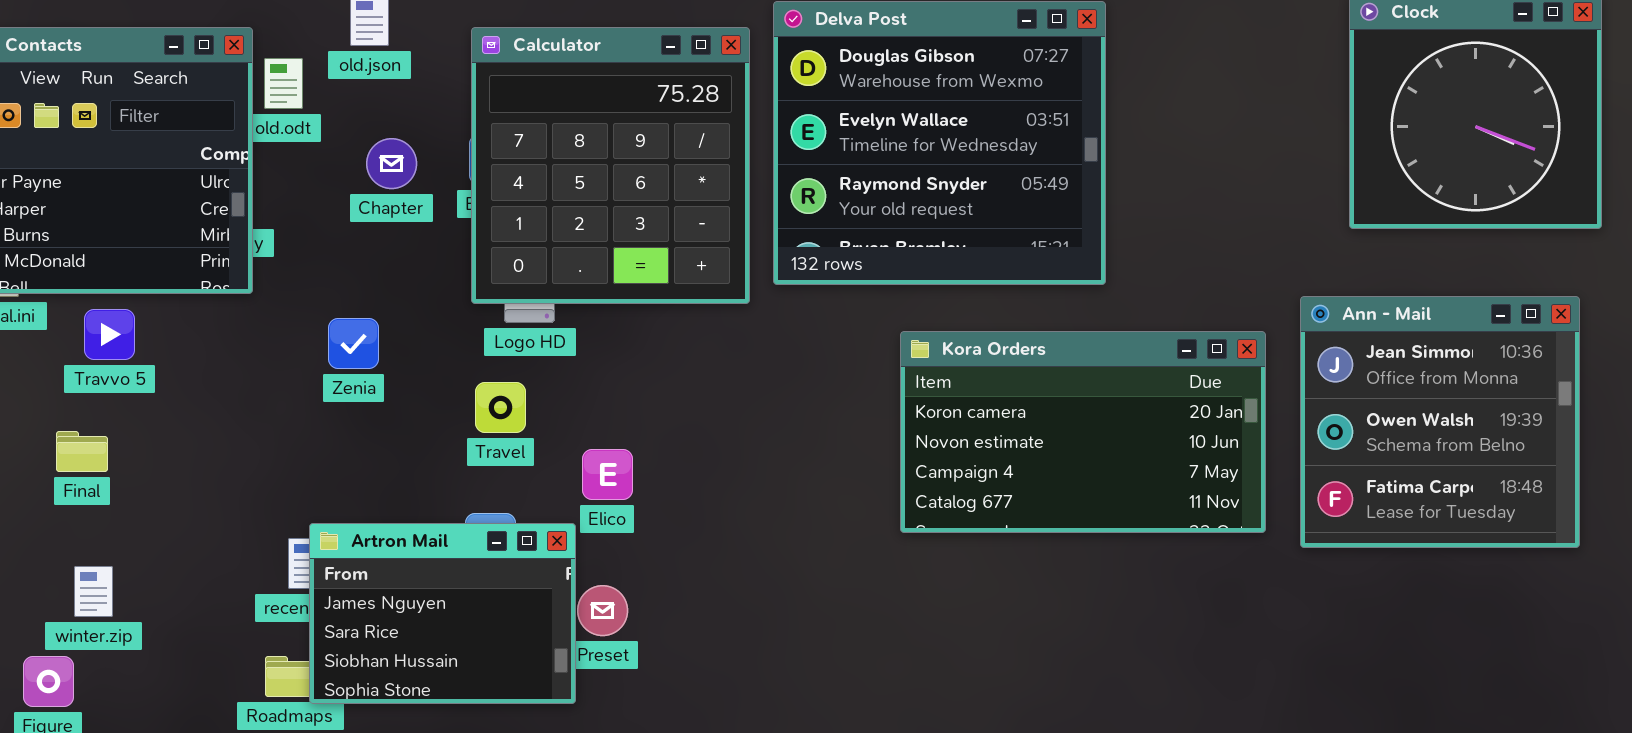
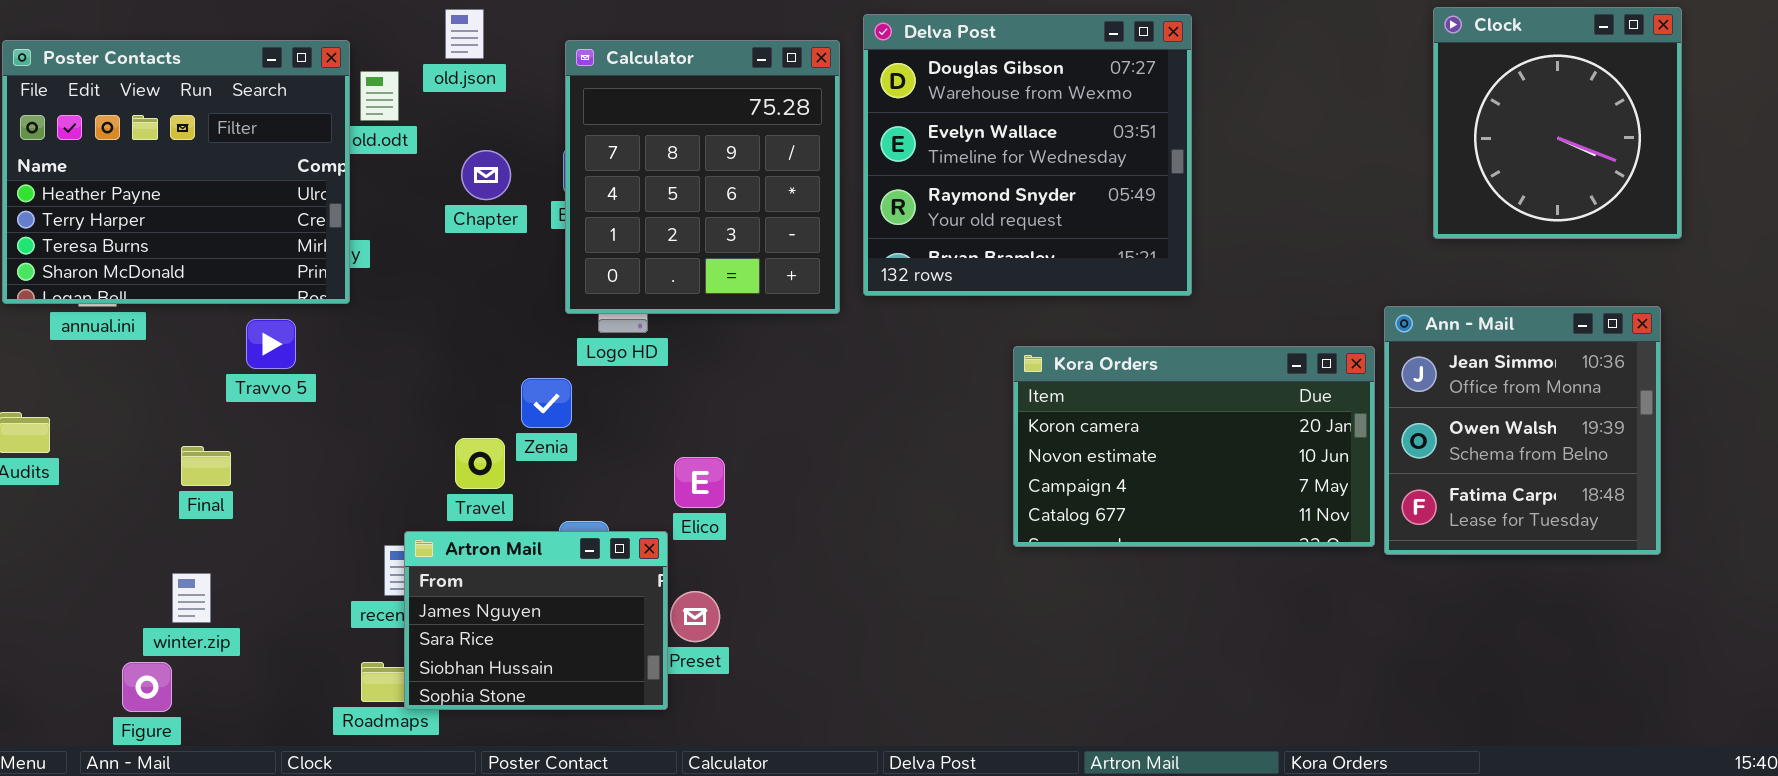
Travvo 5: [84,309,135,360] -> [246,319,296,369], moved
Zenia: [328,318,379,369] -> [521,378,572,428], moved
Kora Orders: [900,331,1266,533] -> [1013,346,1375,547], moved
Travel: [475,382,526,433] -> [455,438,505,489], moved
Final: [56,431,108,472] -> [181,446,231,486], moved

